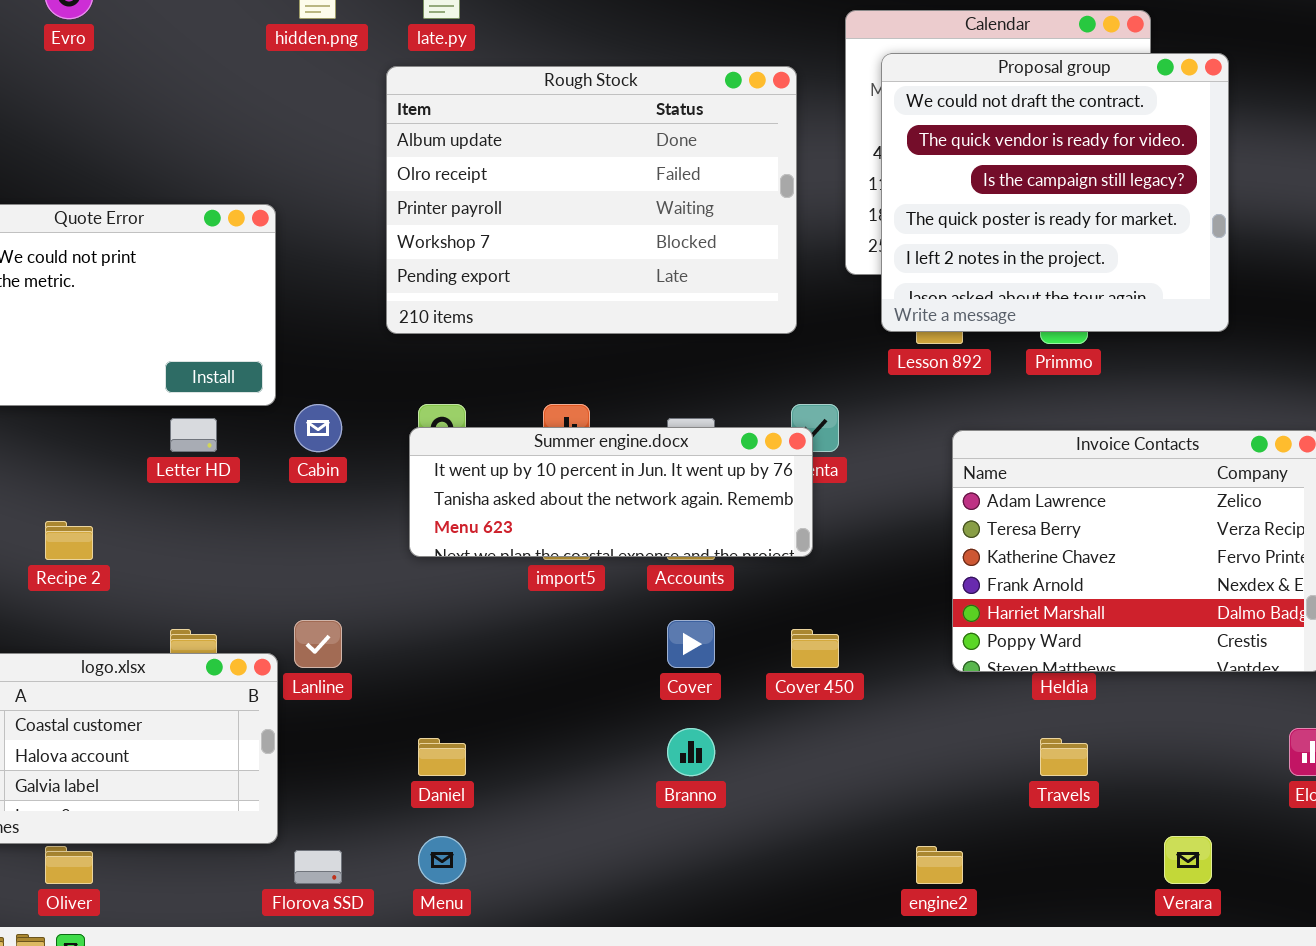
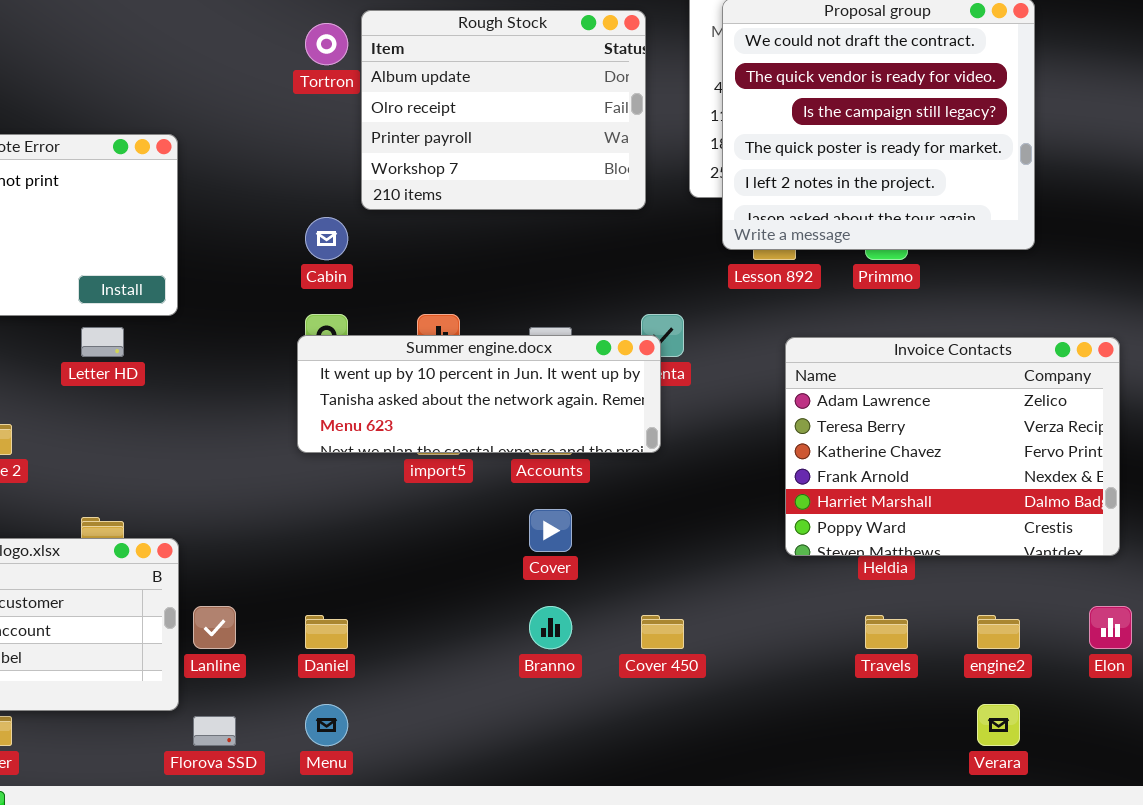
Rough Stock: [386,66,797,334] -> [361,10,646,210], resized
Cabin: [294,404,342,452] -> [305,217,348,260], moved
Lanline: [294,620,342,668] -> [193,606,236,649], moved
Cover 450: [791,629,839,668] -> [641,615,684,649], moved
engine2: [916,846,963,884] -> [977,615,1020,649], moved

